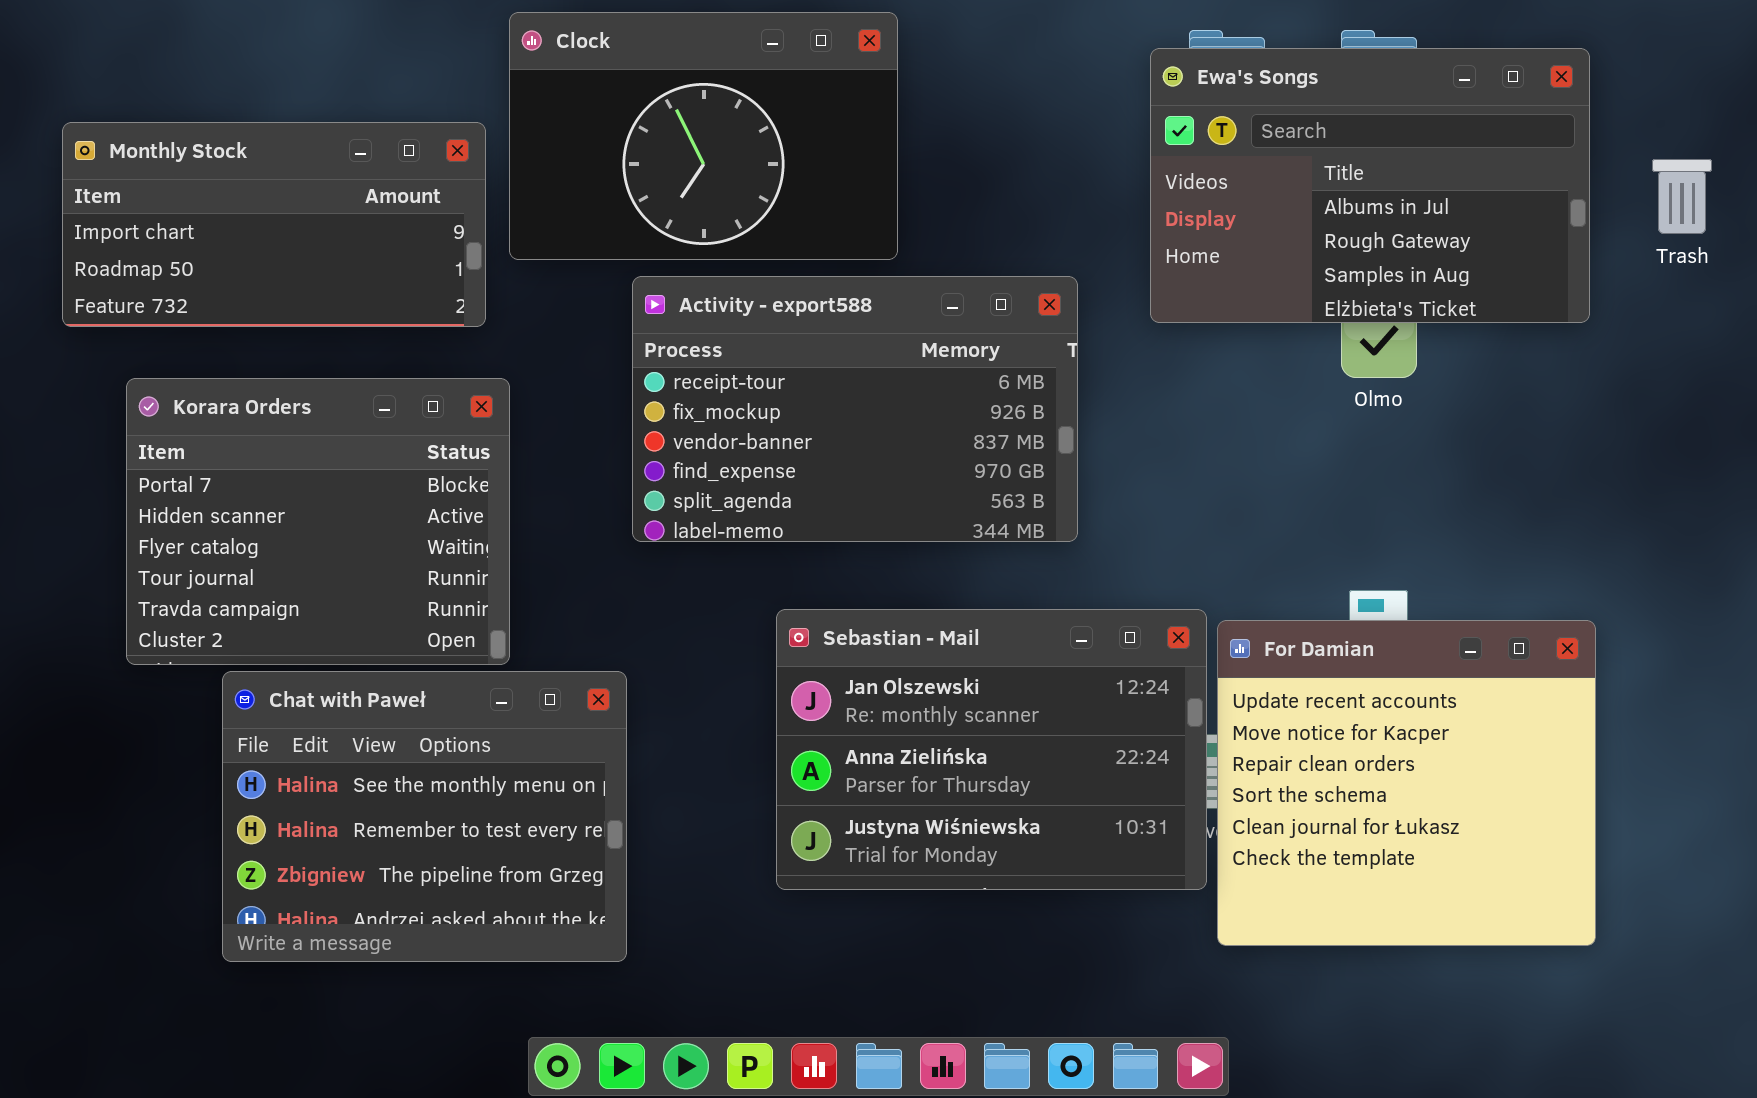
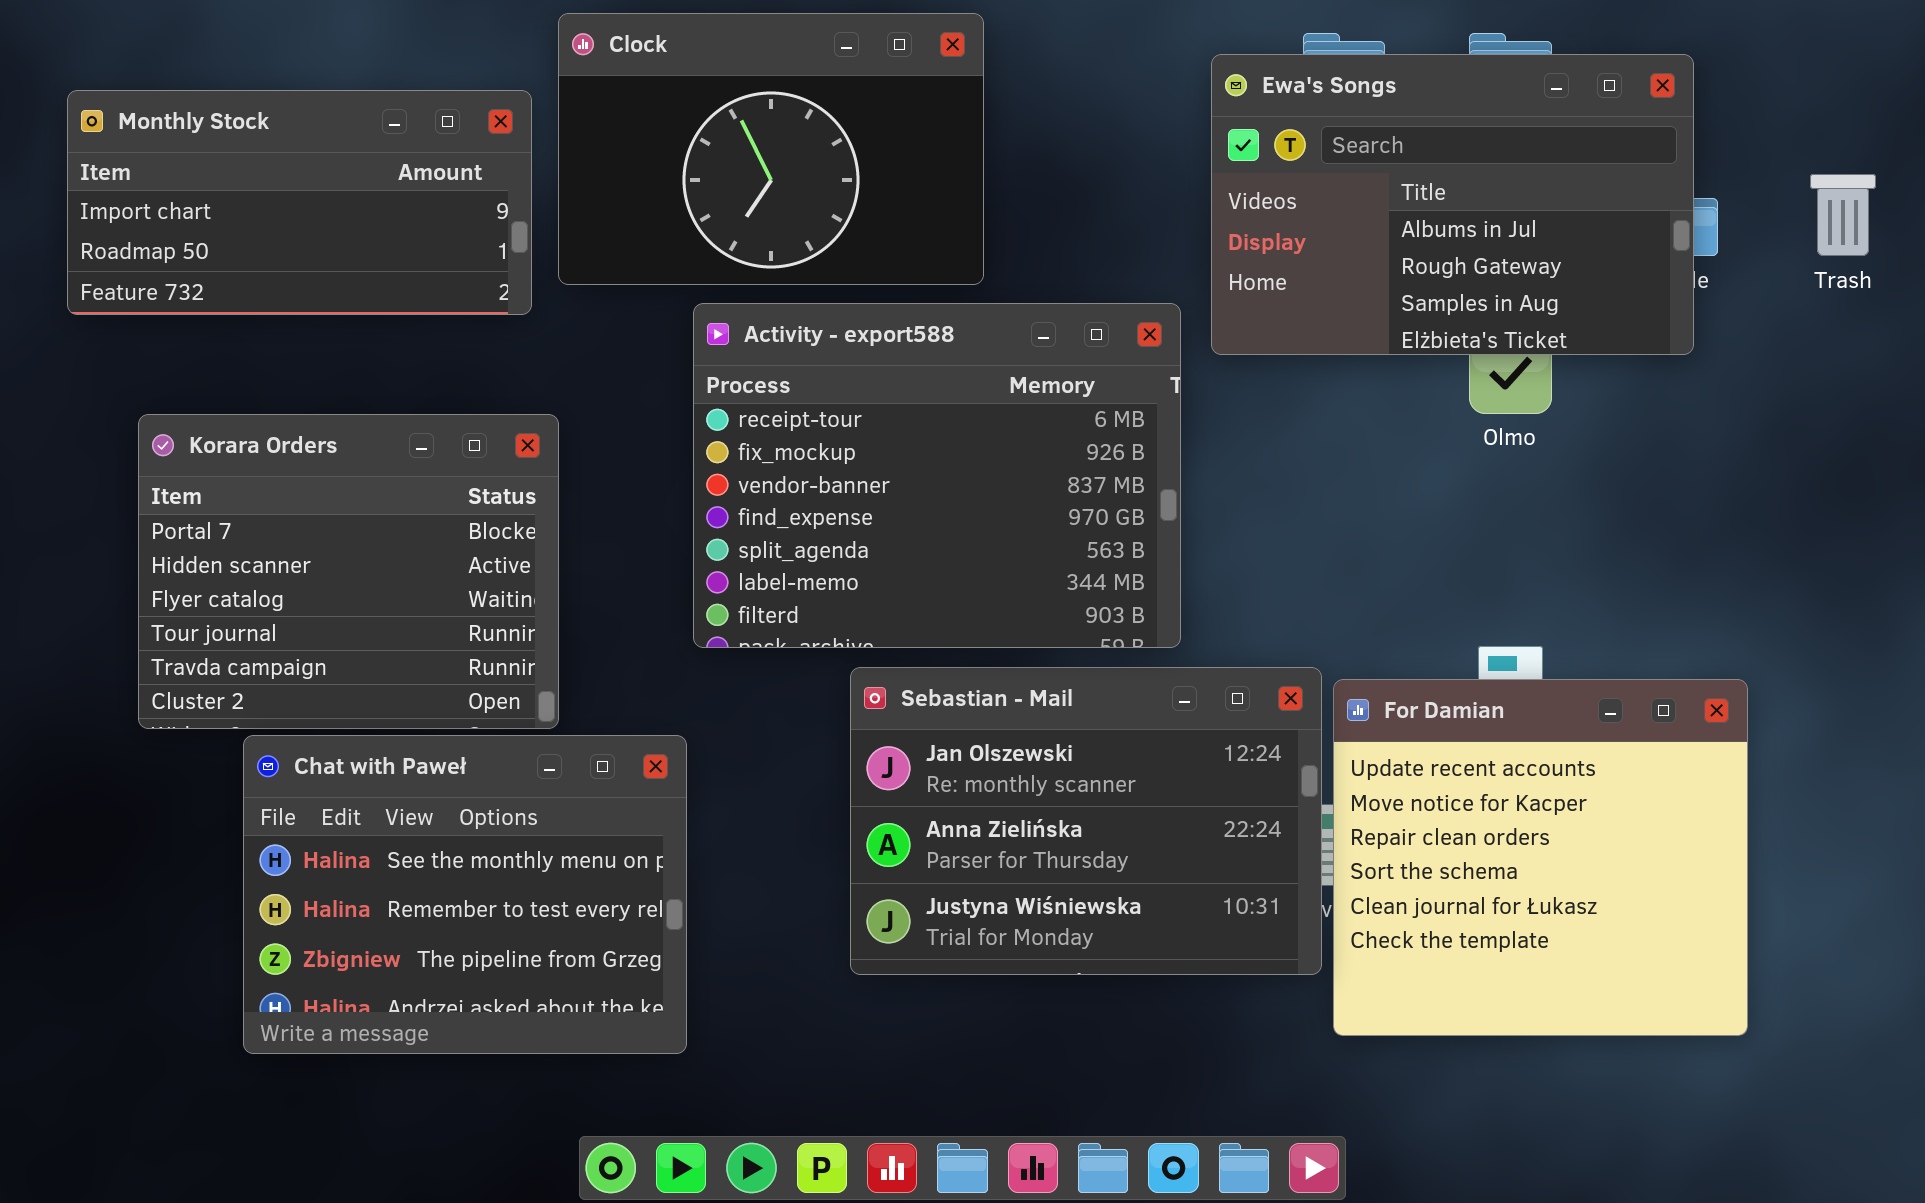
Ewa's Songs: [1150,48,1590,323] -> [1211,54,1694,355], moved
Monthly Stock: [62,122,486,327] -> [67,90,532,315], moved
Activity - export588: [632,276,1078,542] -> [693,303,1181,648], resized

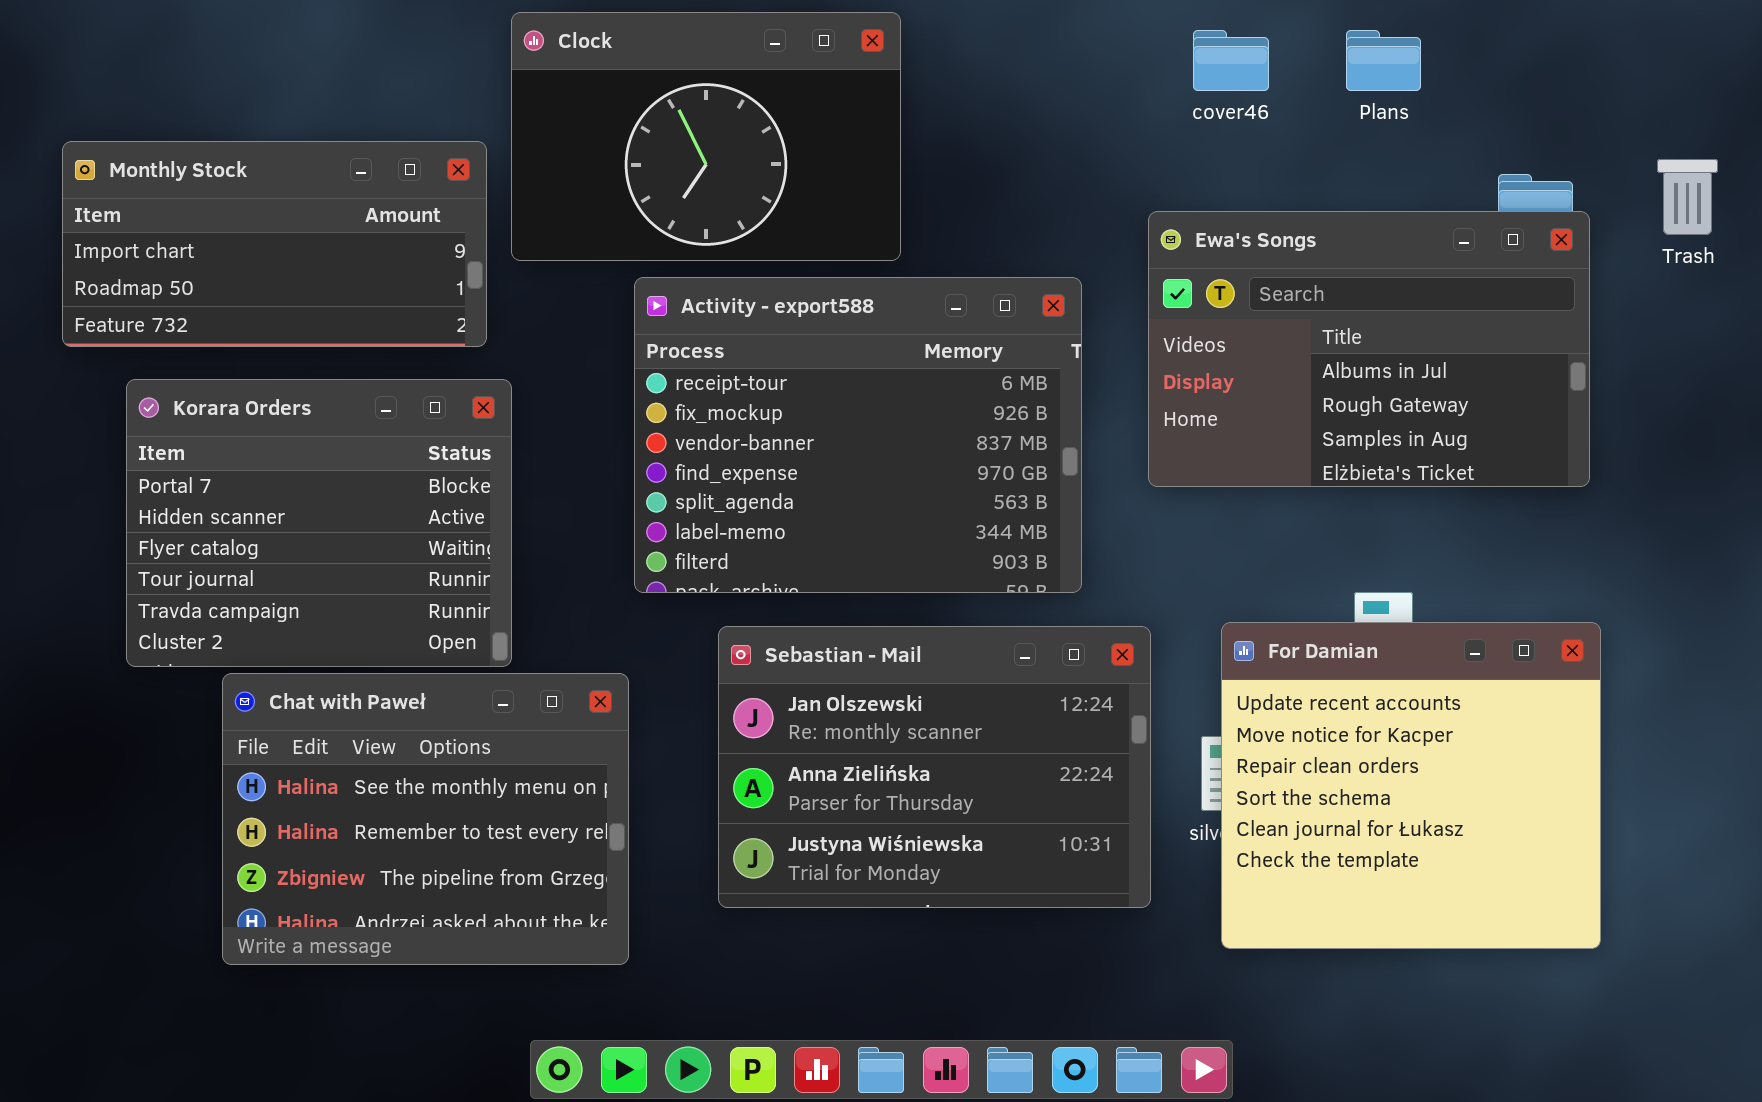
Ewa's Songs: [1211,54,1694,355] -> [1148,211,1590,487], moved
Monthly Stock: [67,90,532,315] -> [62,141,487,347], moved
Sebastian - Mail: [850,667,1322,975] -> [718,626,1151,908], moved

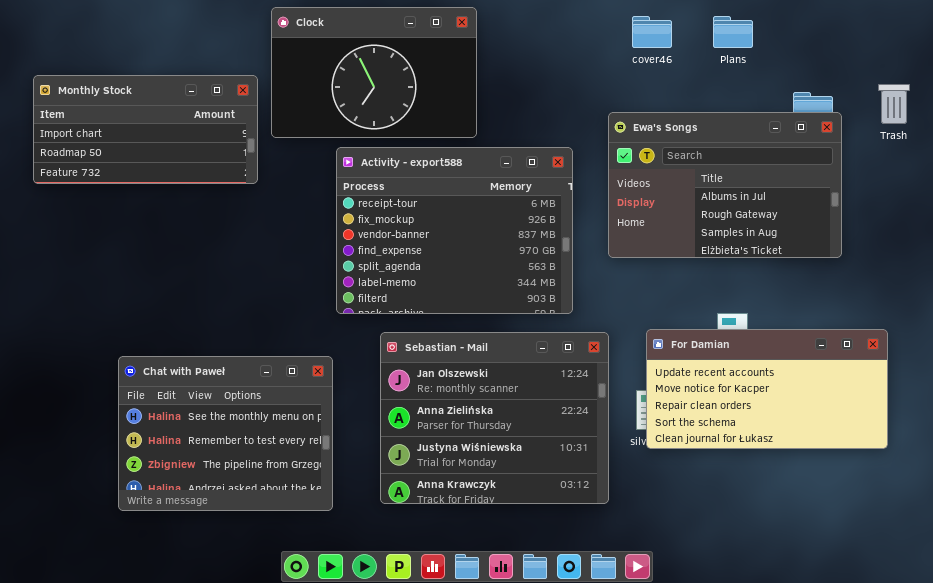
Korara Orders: [126,379,512,667] -> none, closed
For Damian: [1221,622,1601,949] -> [646,329,888,449], resized
Sebastian - Mail: [718,626,1151,908] -> [380,332,609,504], resized

